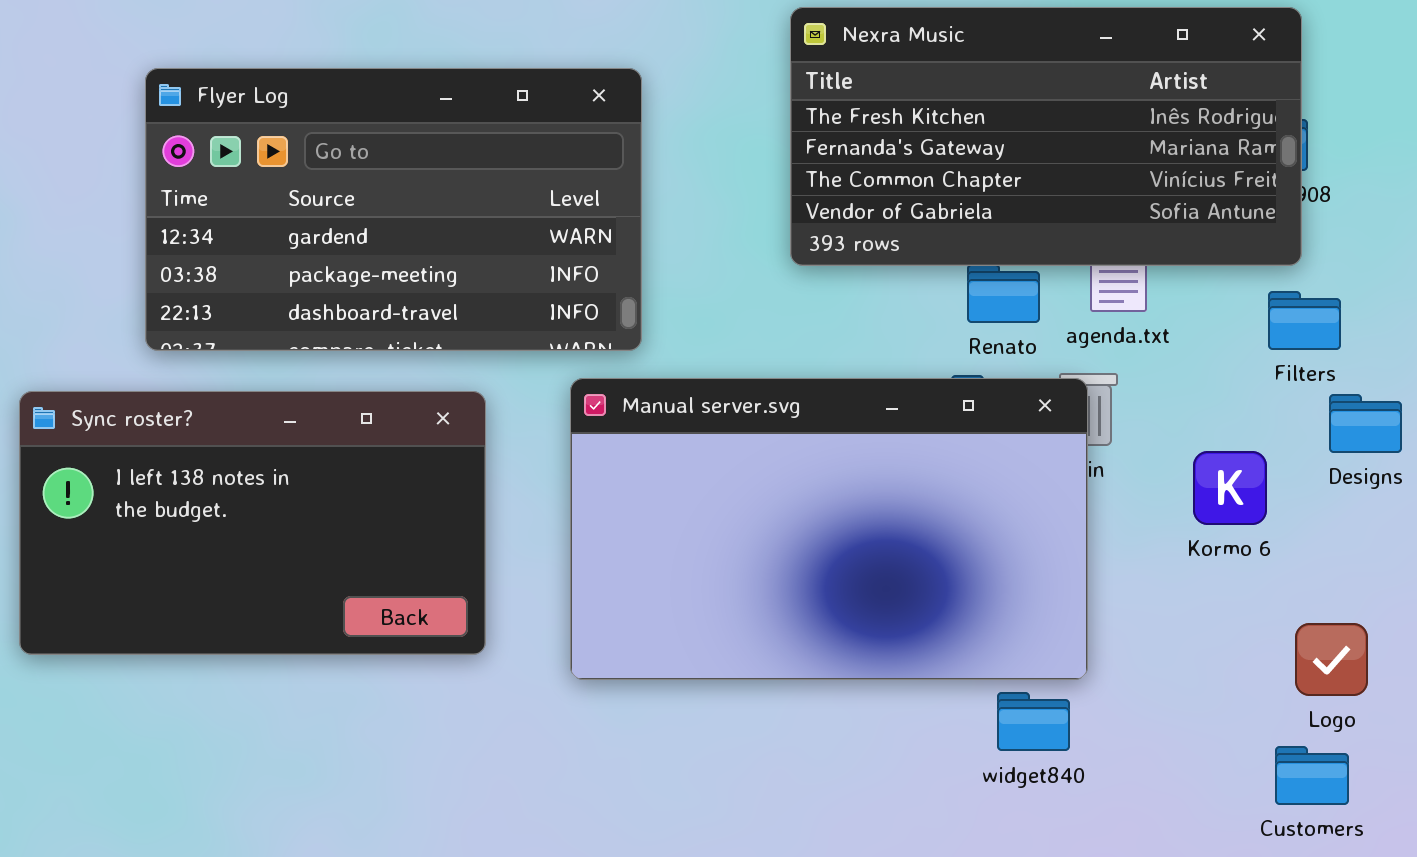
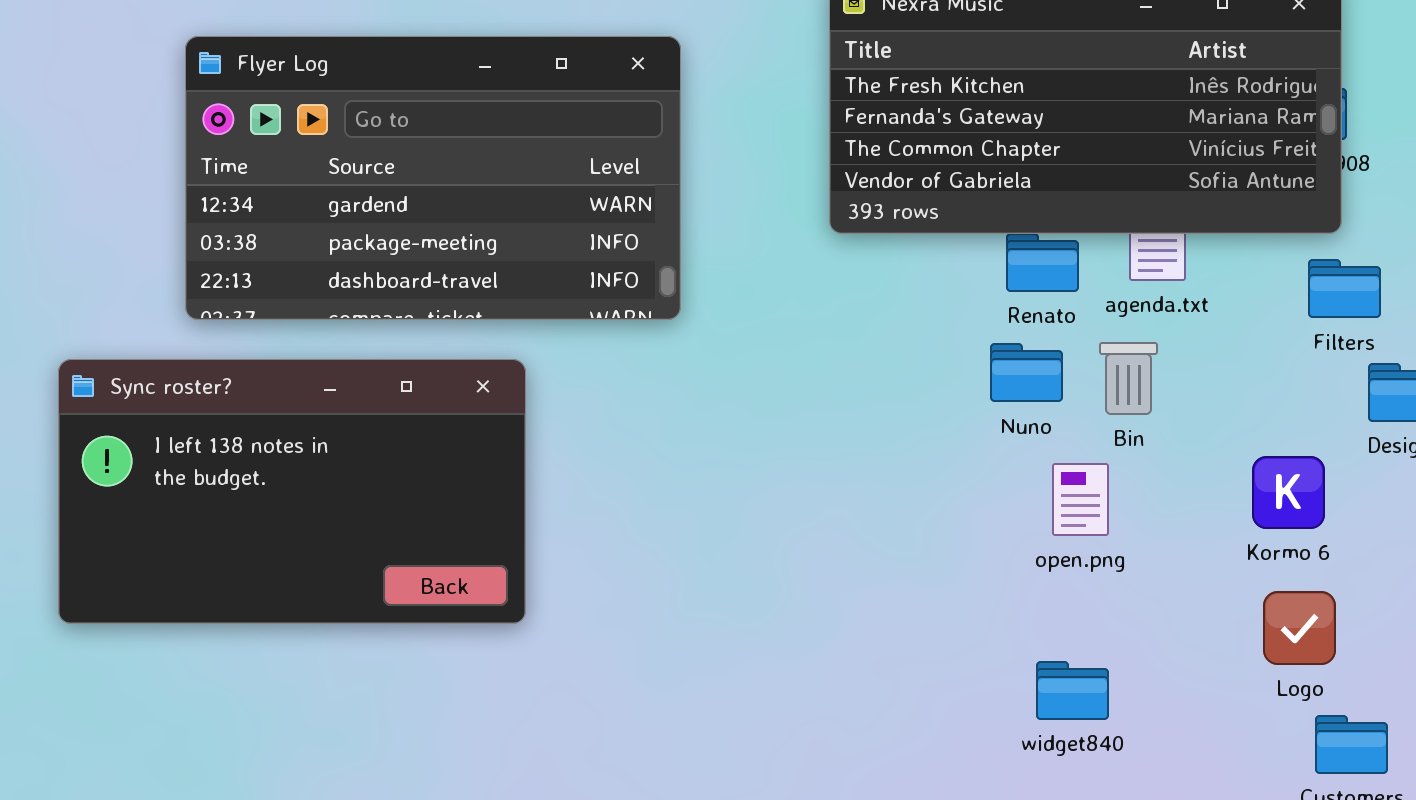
Manual server.svg: [570,378,1088,680] -> none, closed
Kormo 6: [1193,451,1267,525] -> [1252,456,1325,529], moved
Logo: [1295,623,1368,696] -> [1263,591,1336,665], moved

